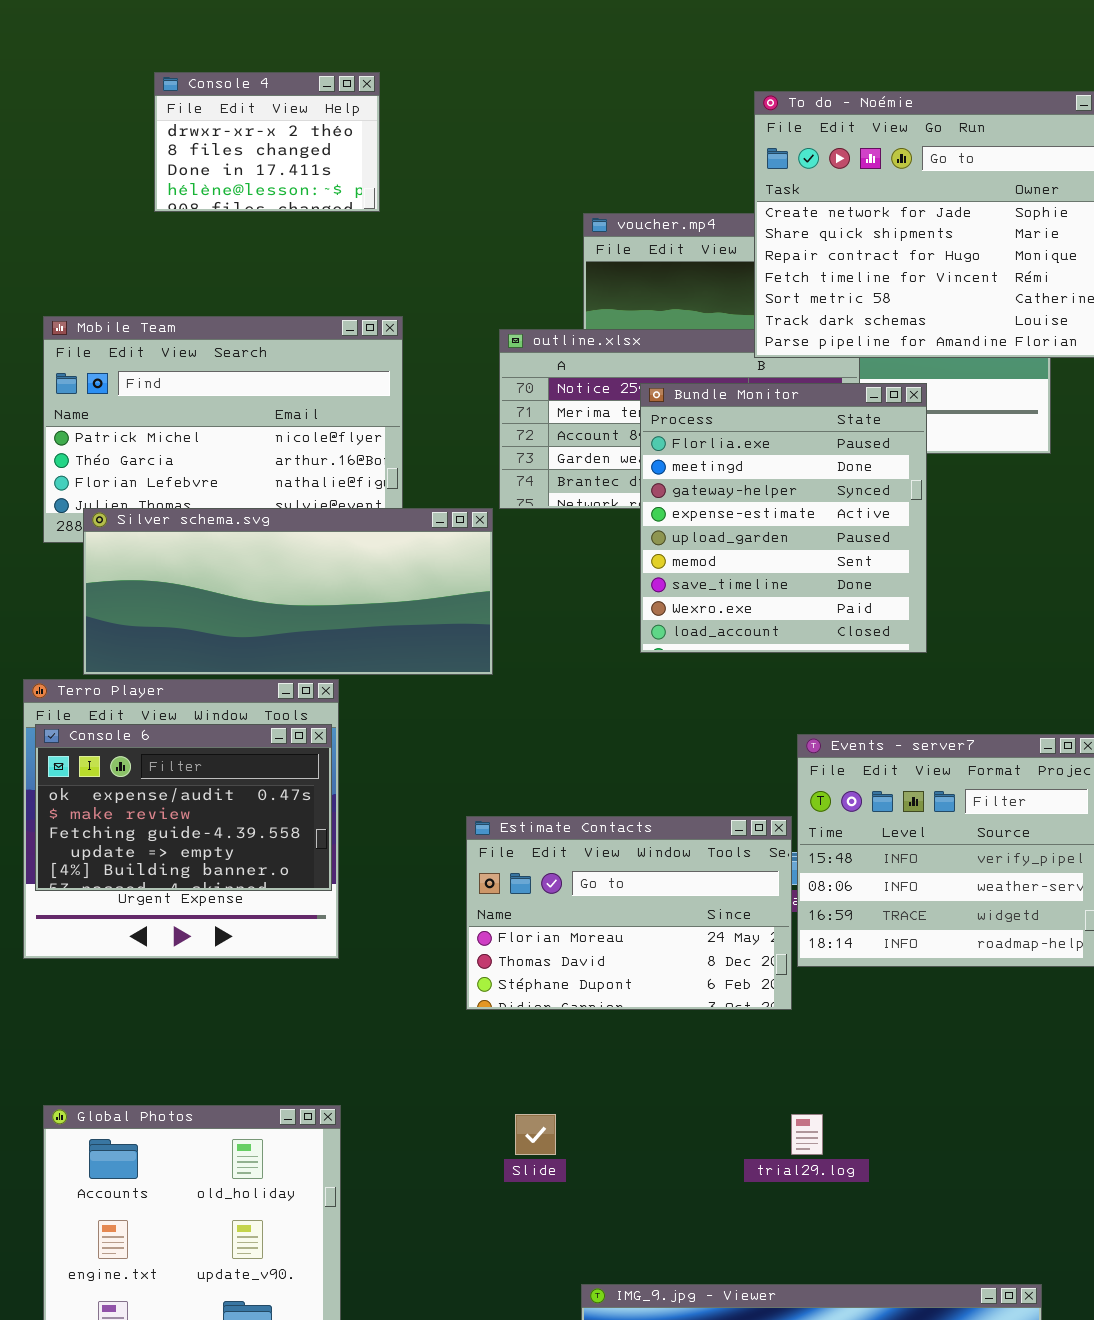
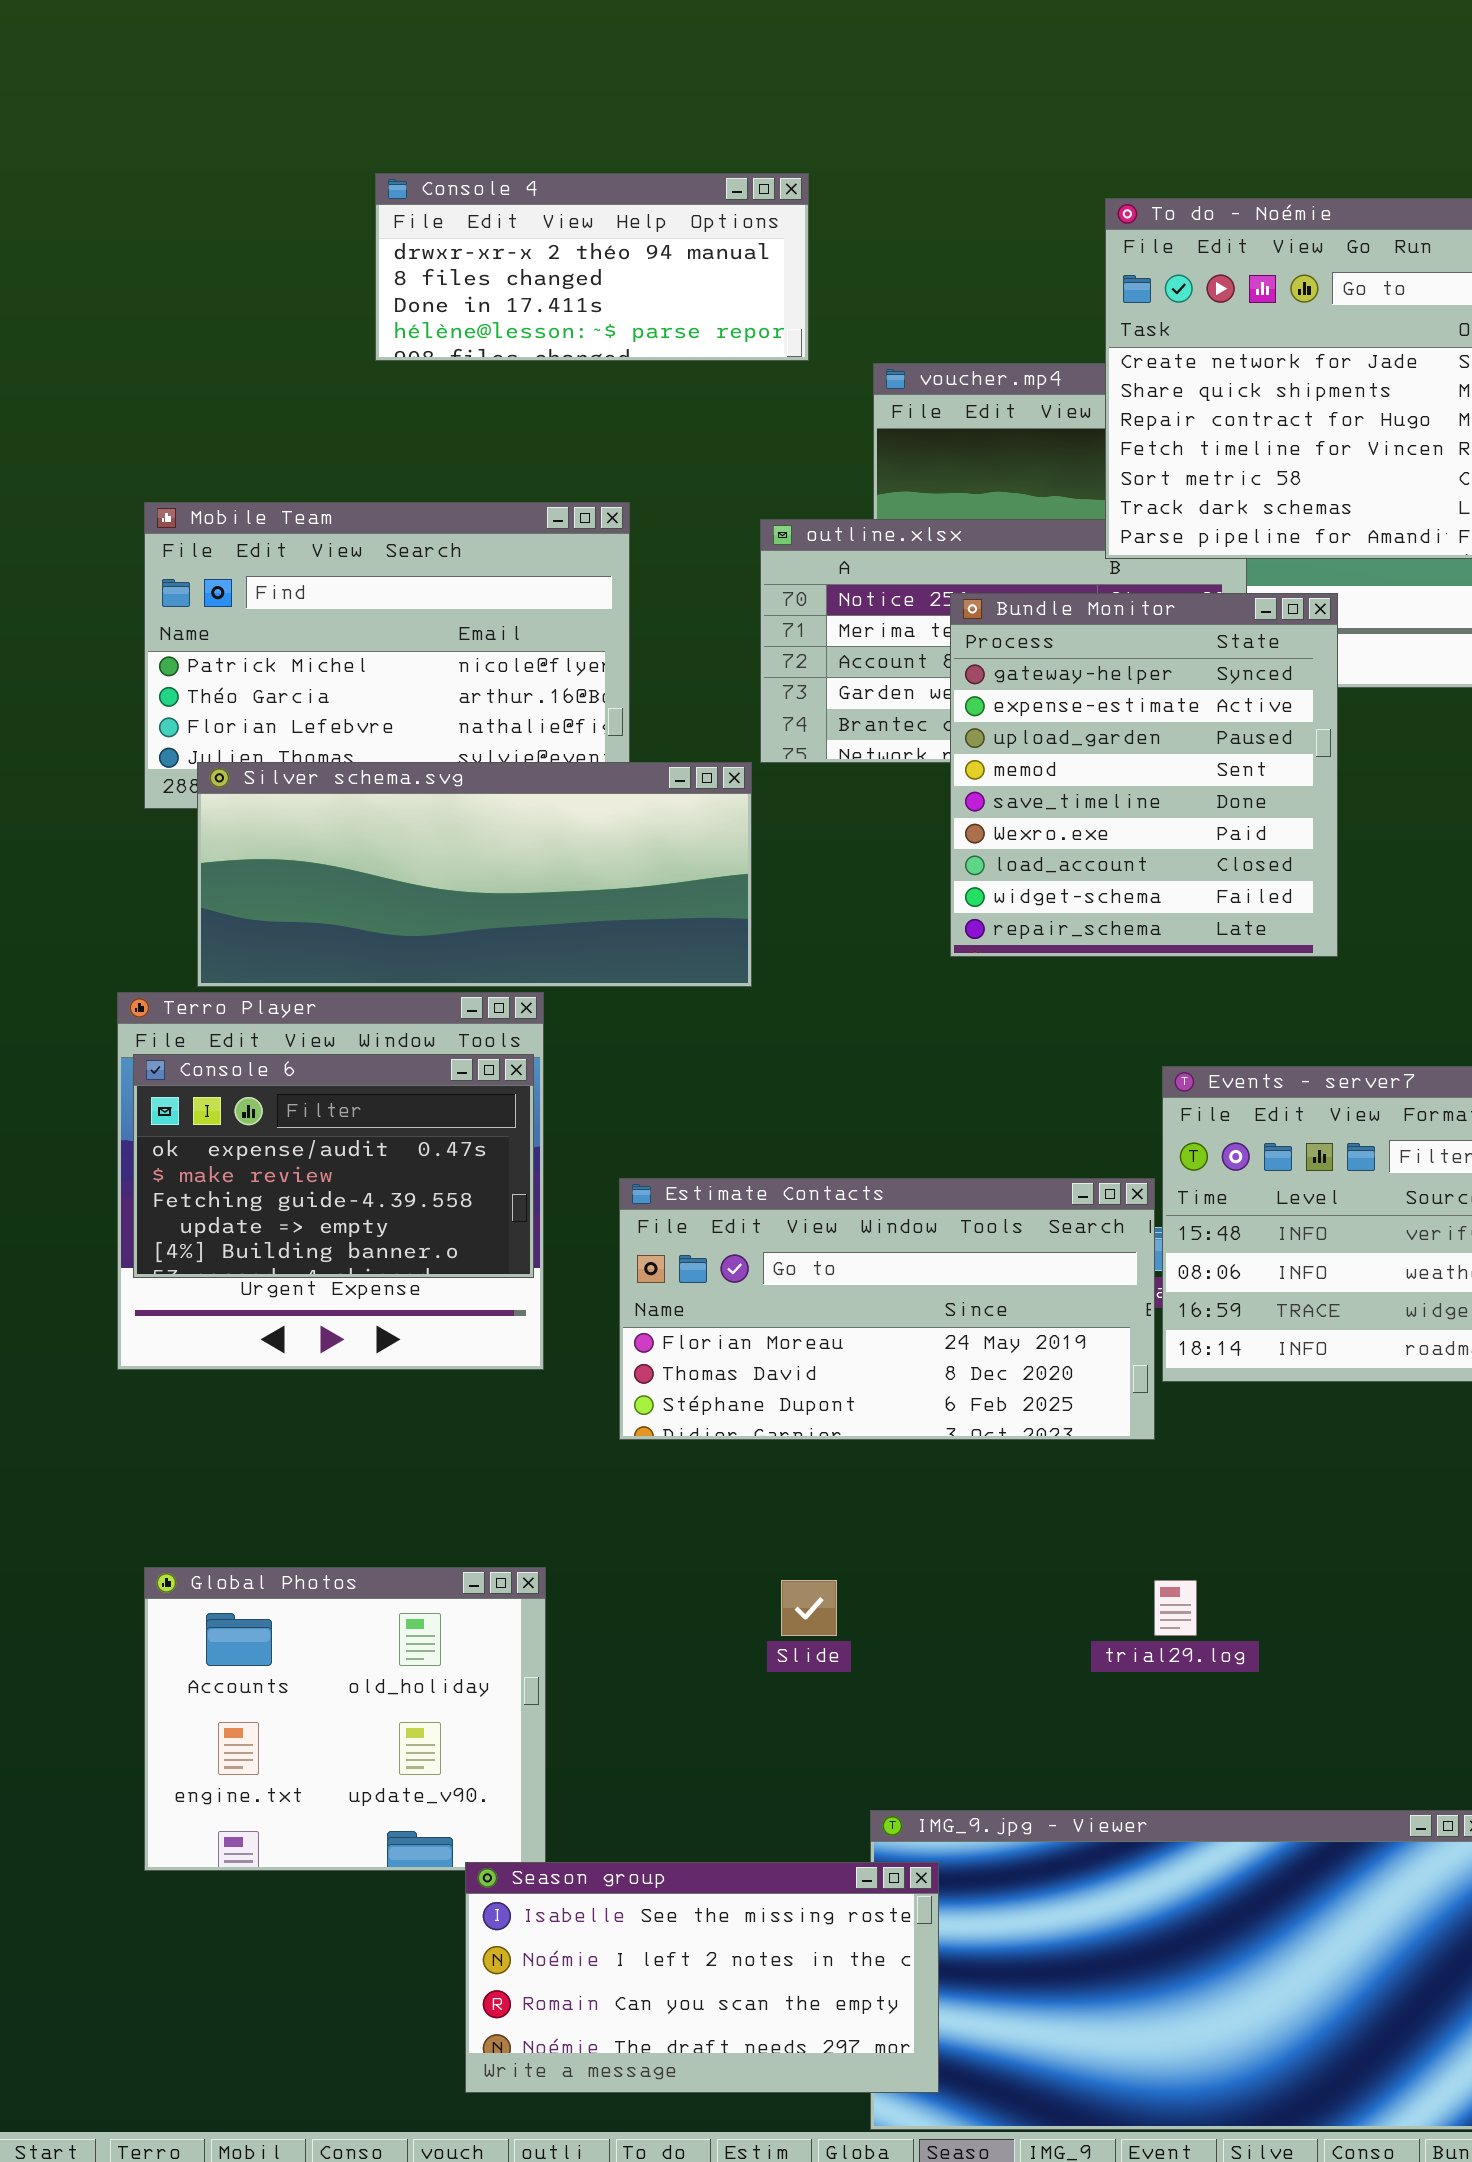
Console 4: [154,72,380,212] -> [375,173,809,361], moved, resized
Bundle Monitor: [640,383,927,653] -> [950,593,1338,957], scrolled down 2 rows
Estimate Contacts: [466,816,792,1010] -> [619,1178,1155,1440], resized

